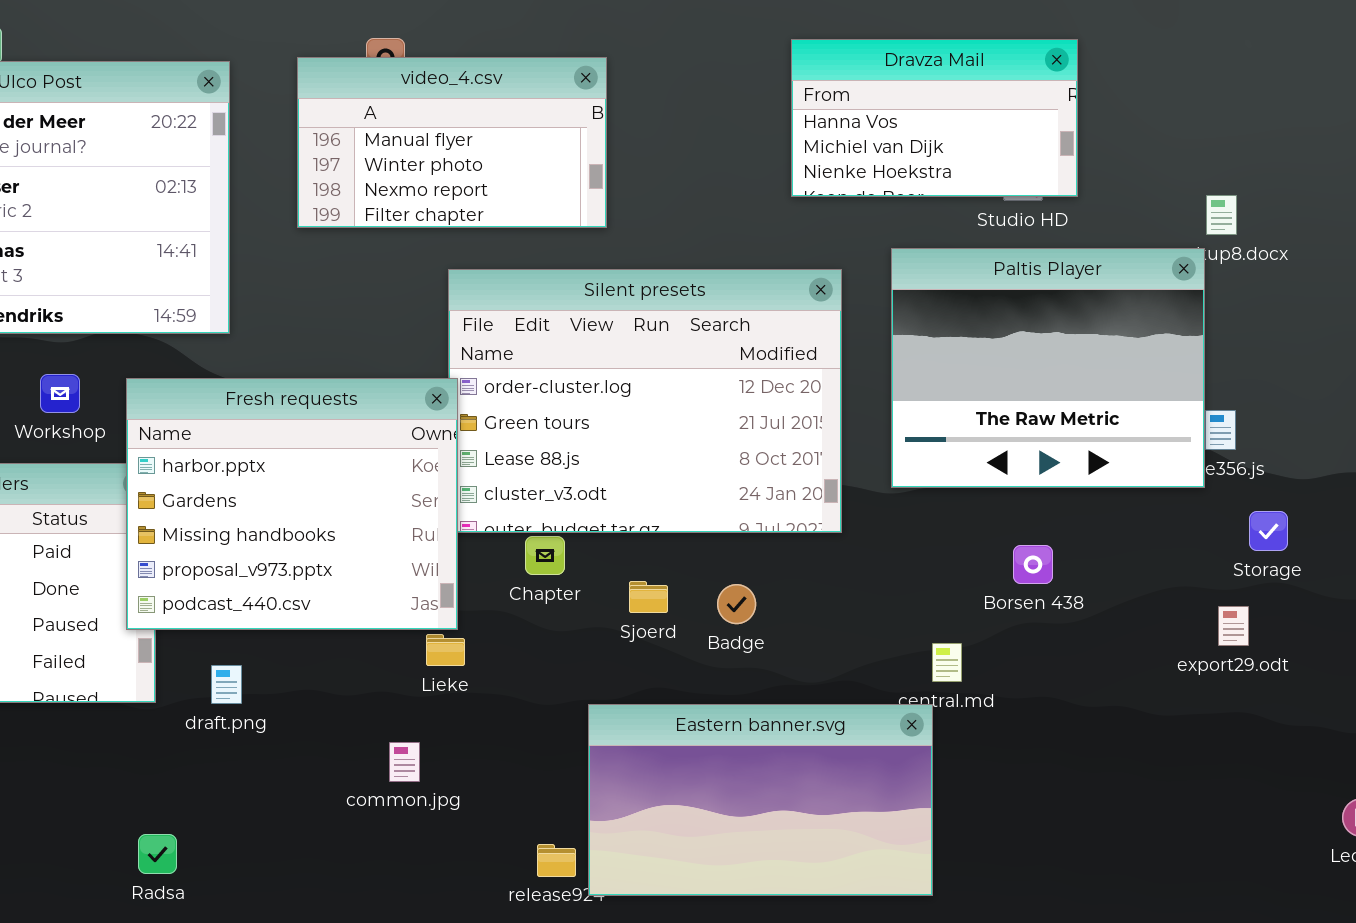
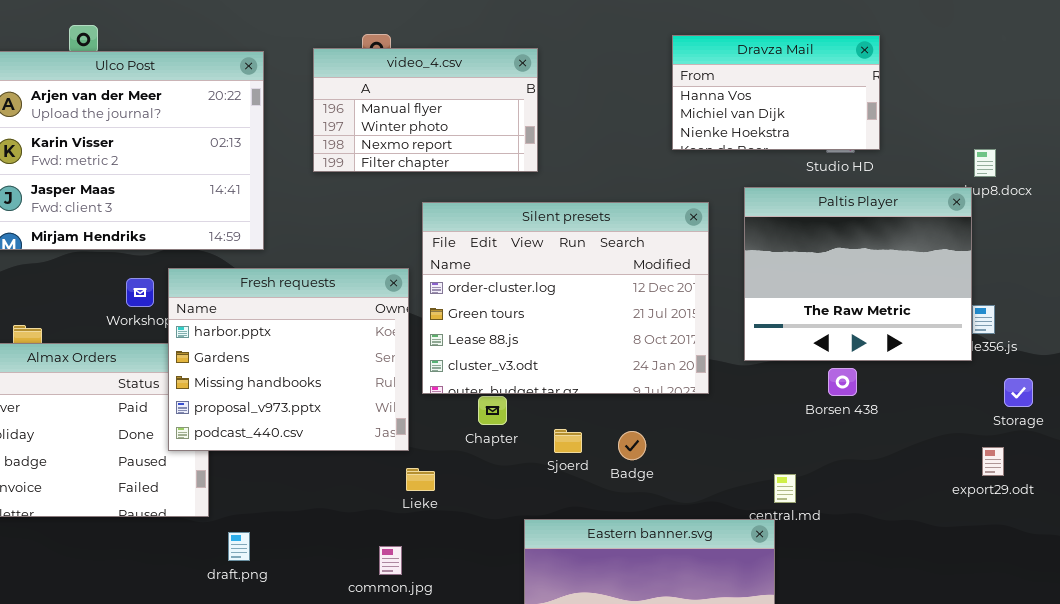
Fresh requests: [126,378,458,630] -> [168,268,409,451], moved
Borsen 438: [1013,545,1053,584] -> [828,368,857,396], moved
draft.png: [211,665,242,704] -> [228,532,250,561], moved

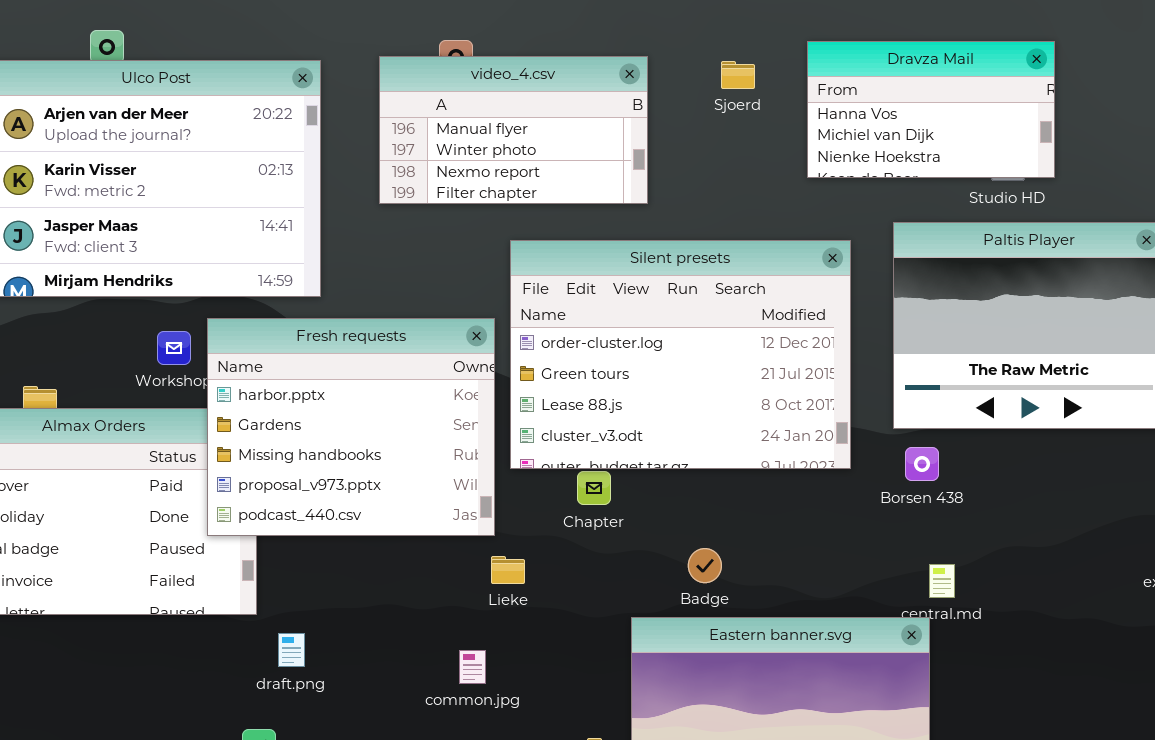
Borsen 438: [828,368,857,396] -> [905,447,939,481], moved
Sjoerd: [554,429,582,453] -> [721,61,755,89], moved
Badge: [618,431,646,460] -> [688,548,722,583], moved

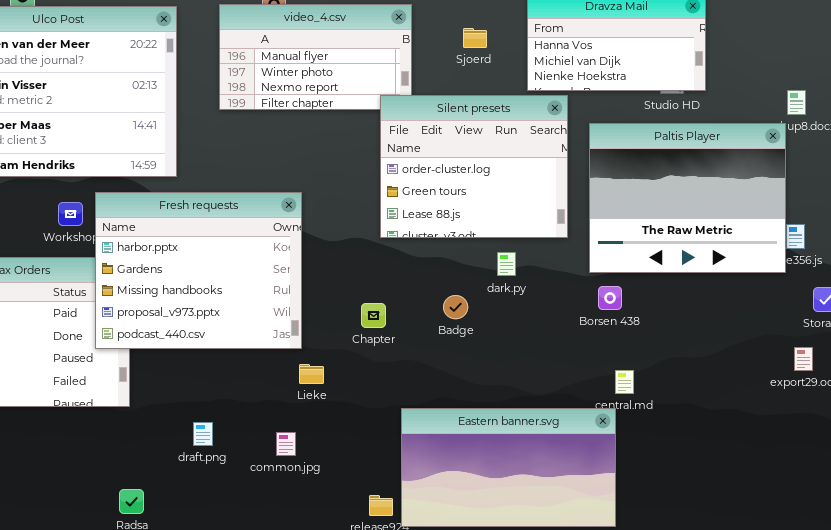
Sjoerd: [721,61,755,89] -> [463,28,487,48], moved
Silent presets: [510,240,851,469] -> [380,95,568,238], moved, resized
Badge: [688,548,722,583] -> [443,295,468,319], moved
draft.png: [278,633,305,667] -> [193,422,213,446], moved

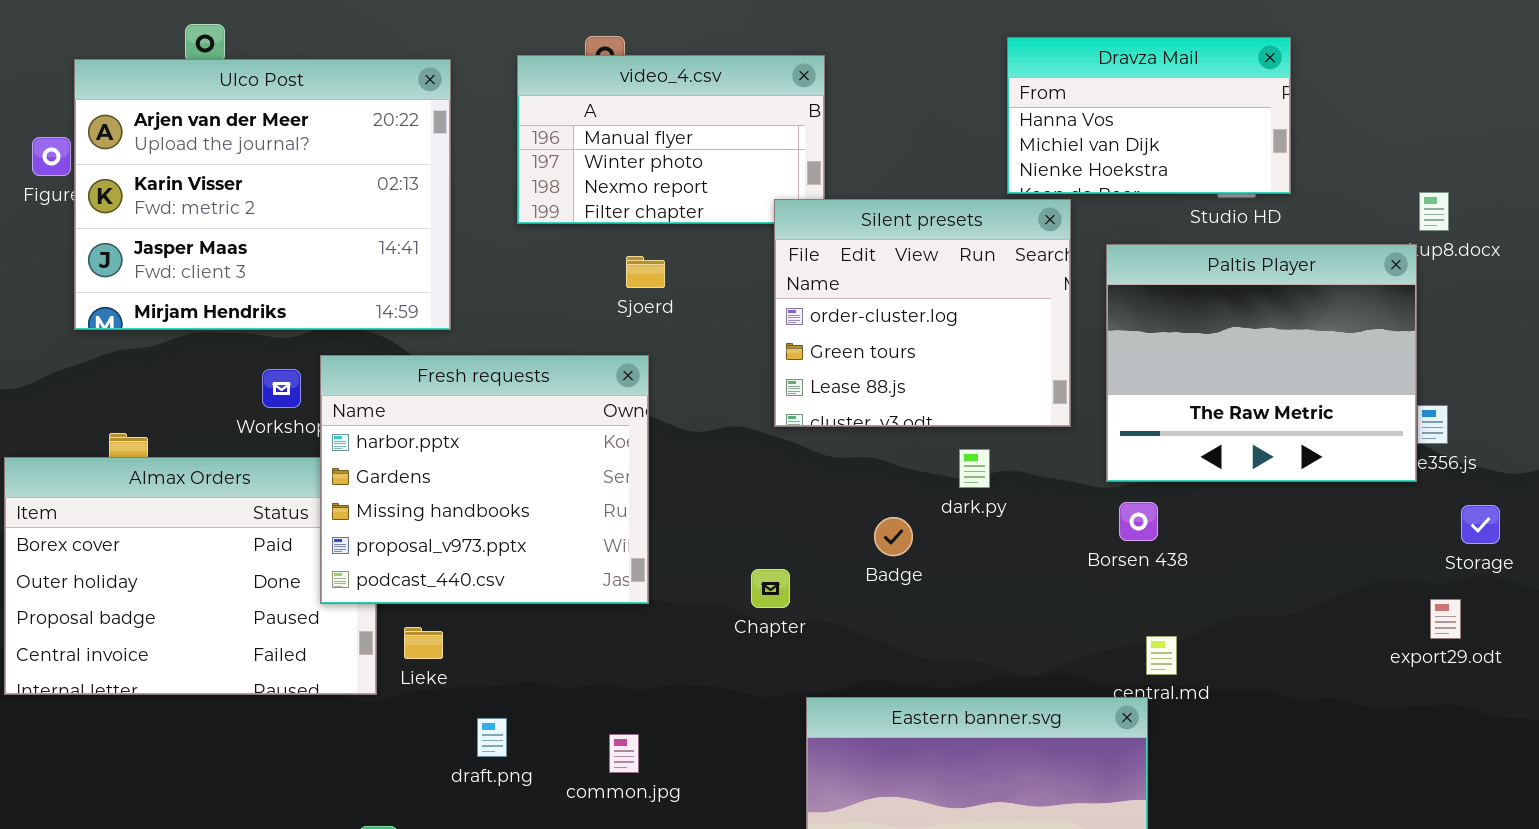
Sjoerd: [463,28,487,48] -> [626,256,665,288], moved
Chapter: [361,303,386,328] -> [751,569,790,608], moved
Lieke: [299,364,324,384] -> [404,627,443,659], moved

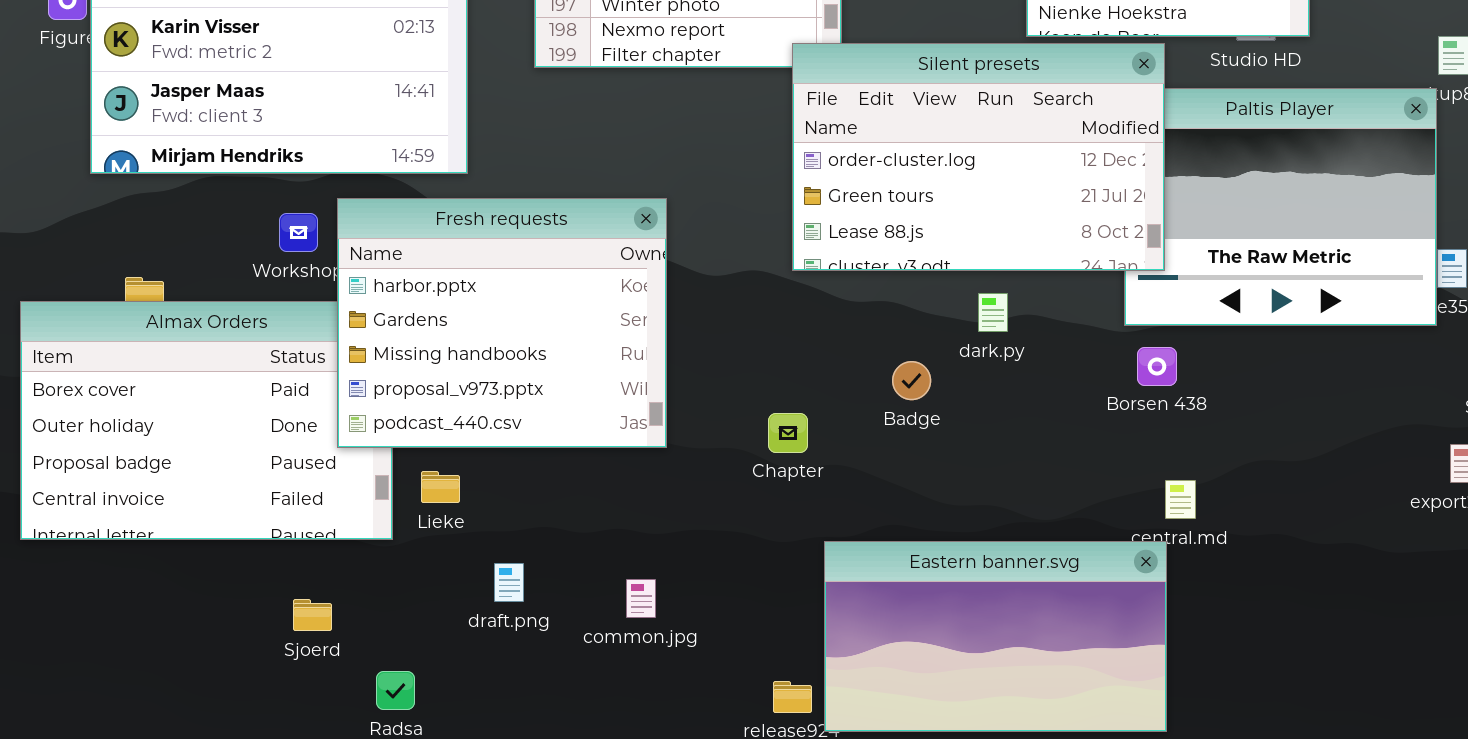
Silent presets: [774,199,1071,427] -> [792,43,1165,271], resized
Sjoerd: [626,256,665,288] -> [293,599,332,631], moved

